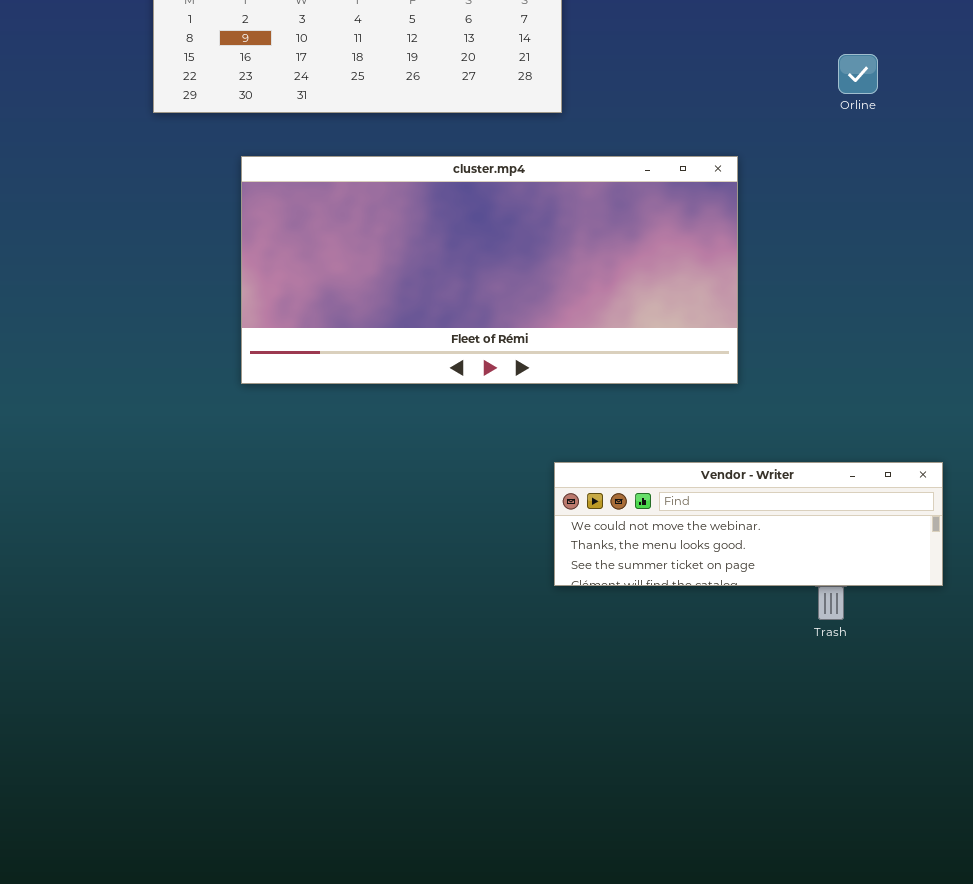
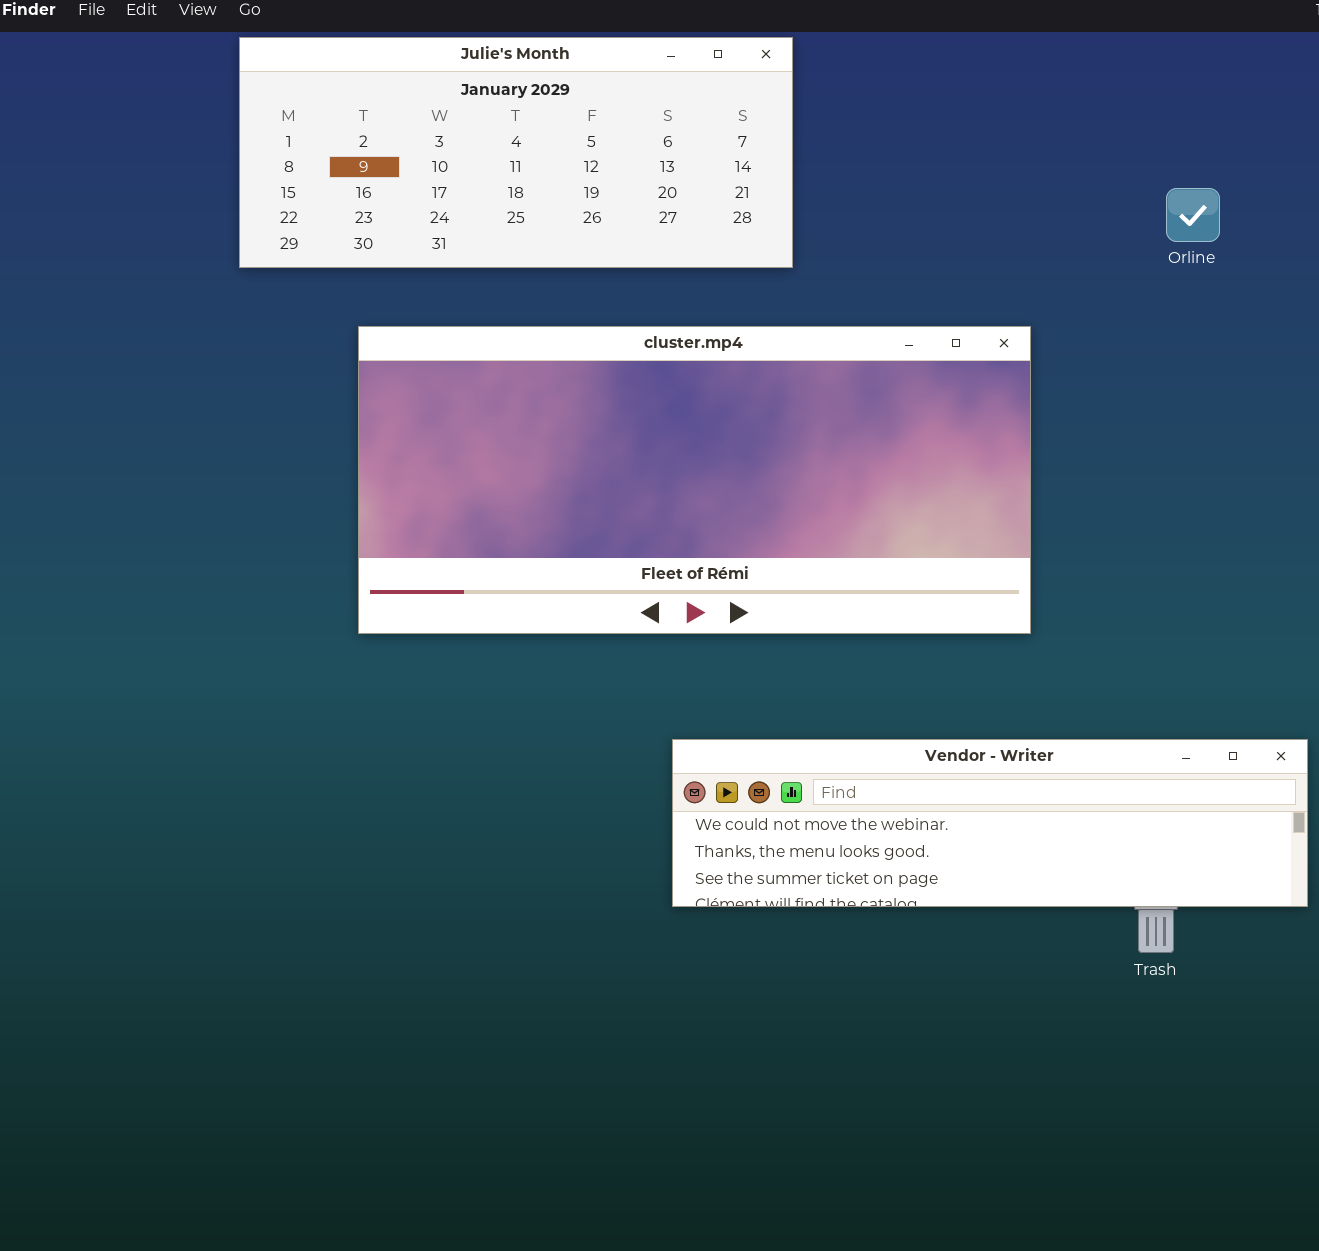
Vendor - Writer: [554,462,943,586] -> [672,739,1308,907], resized

